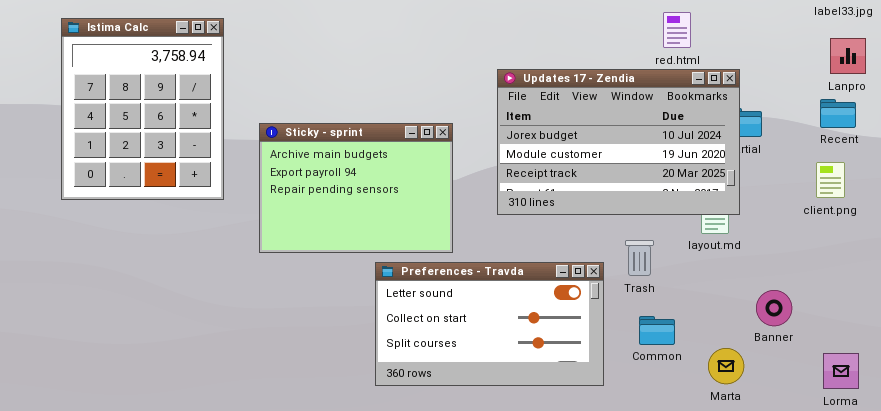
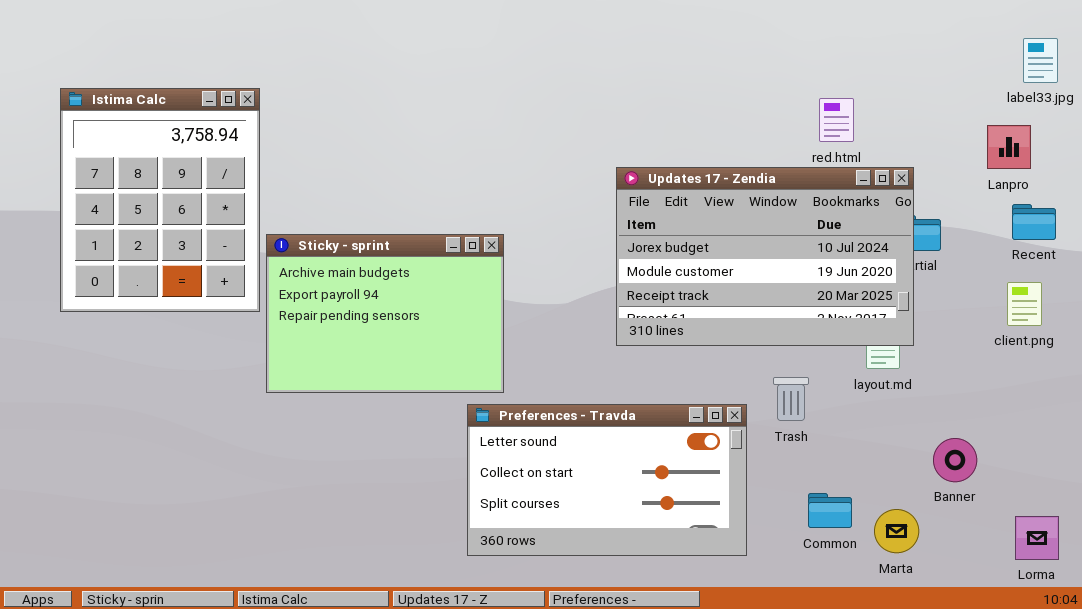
Istima Calc: [61,18,224,200] -> [60,88,260,312], moved
Lanpro: [830,38,866,74] -> [987,125,1031,169], moved
Sticky - sprint: [259,123,453,253] -> [266,234,504,393], moved
Common: [639,316,675,345] -> [808,493,852,528], moved

